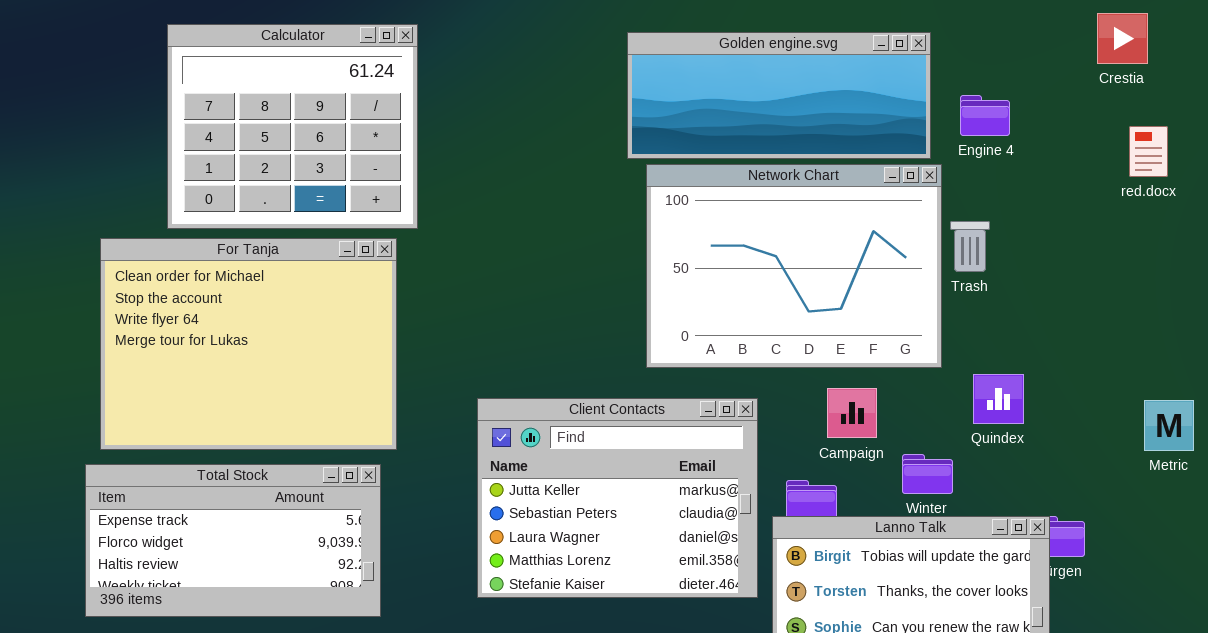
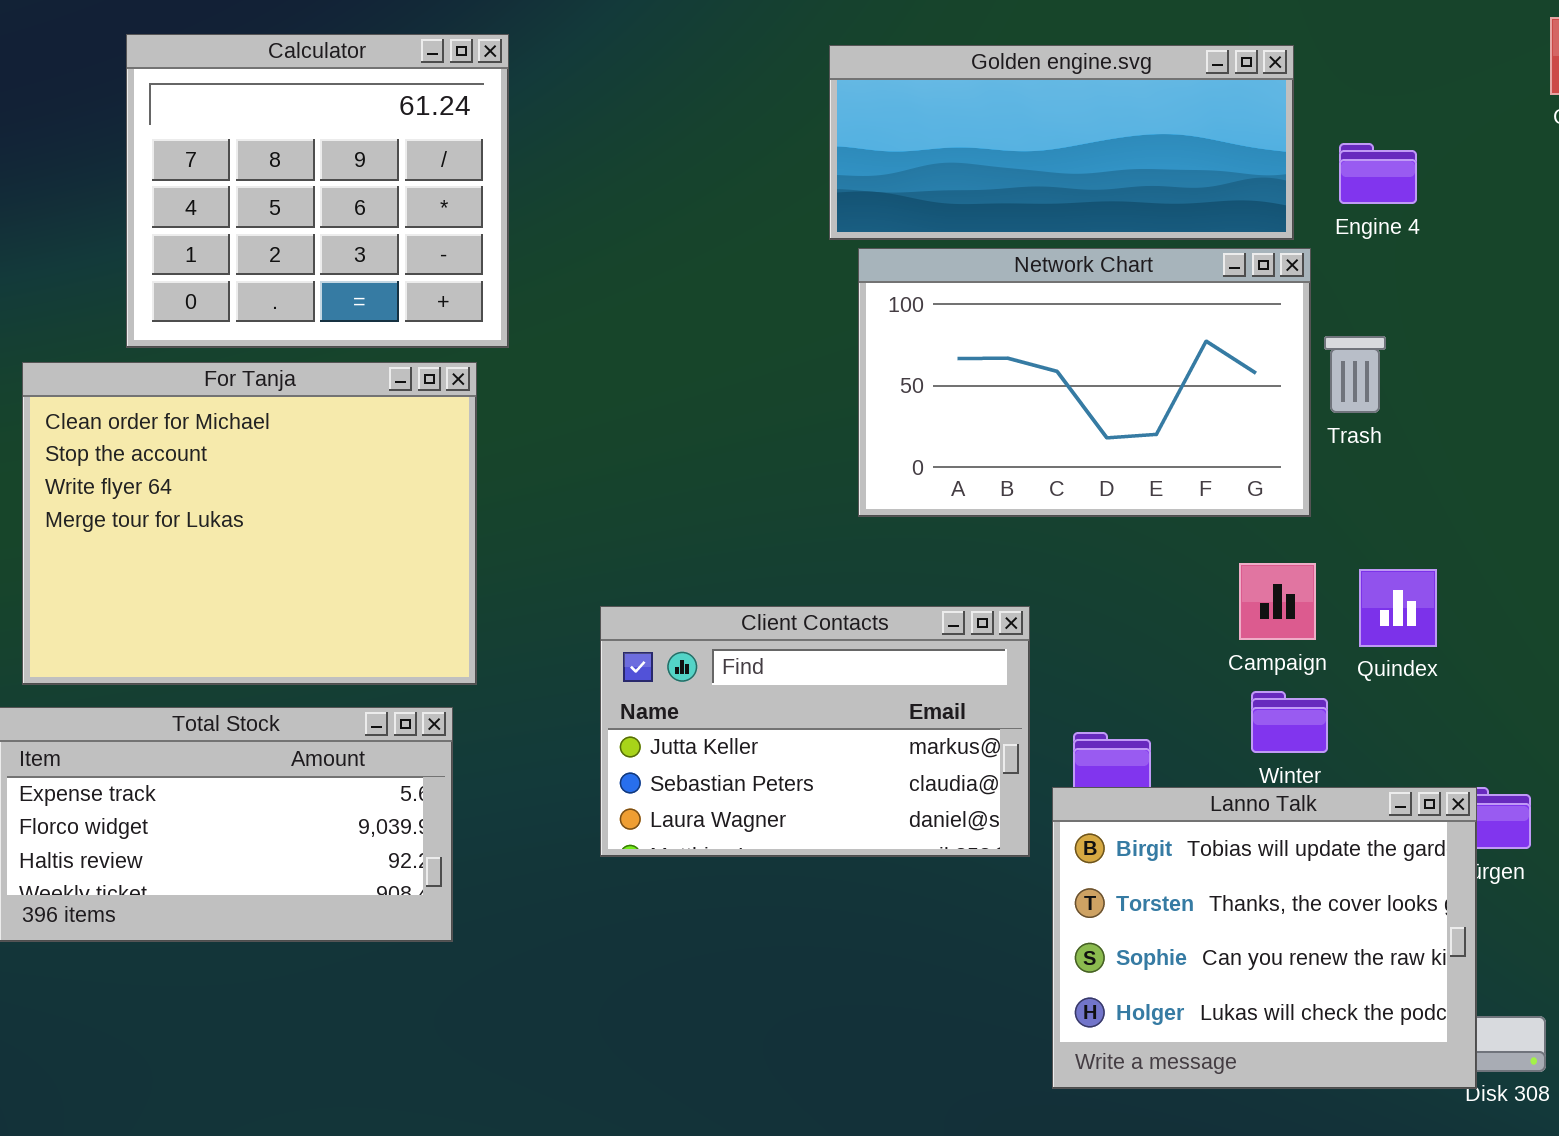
Network Chart: [646,164,942,368] -> [858,248,1311,517], resized
Campaign: [827,388,877,438] -> [1239,563,1316,640], moved
Client Contacts: [477,398,758,598] -> [600,606,1030,857], resized

